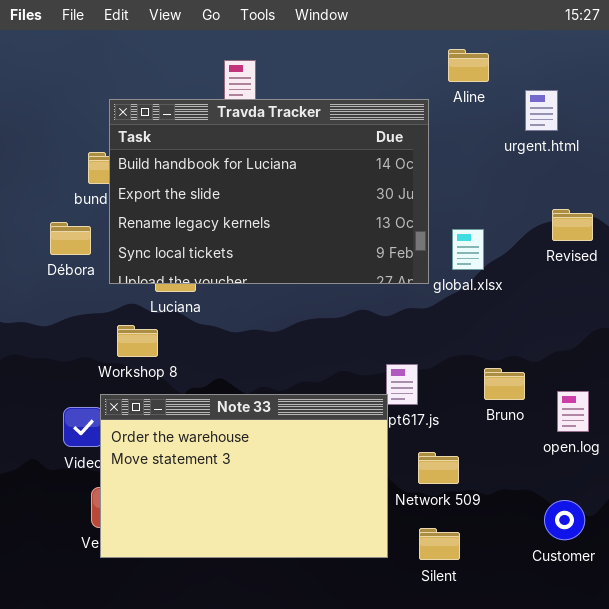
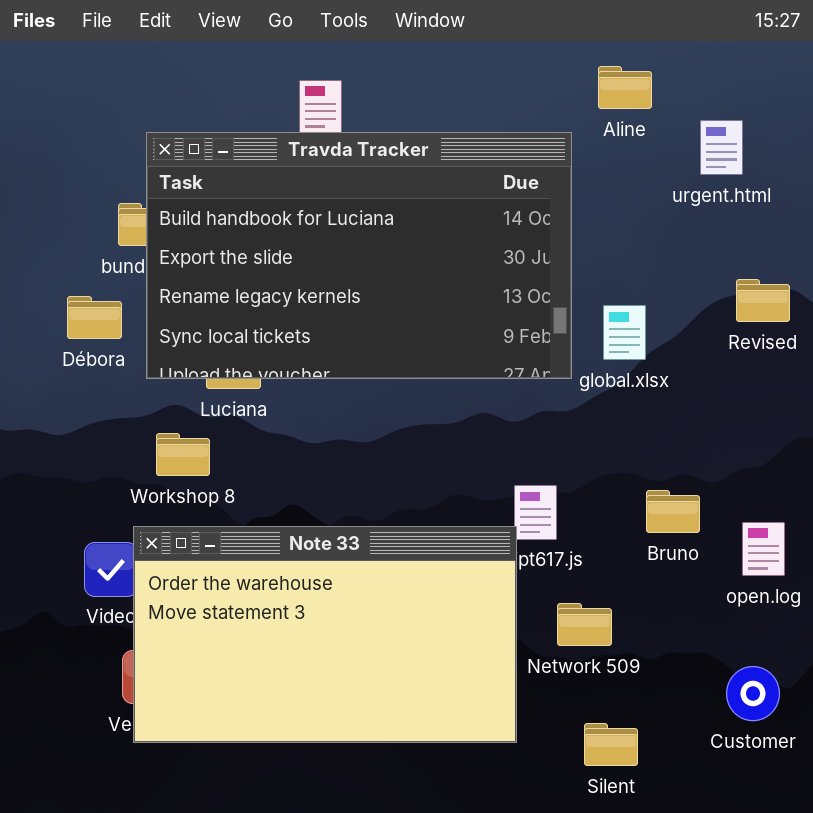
Silent: [419,528,460,560] -> [584,723,638,766], moved

